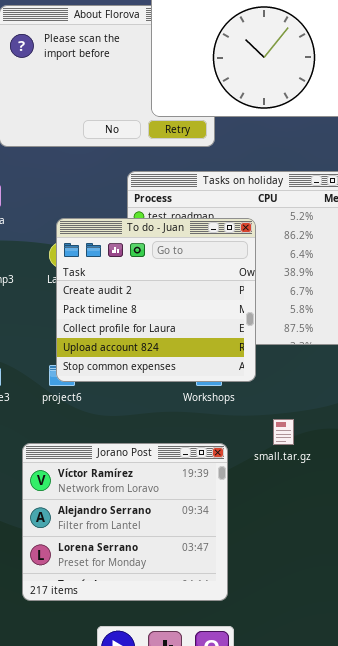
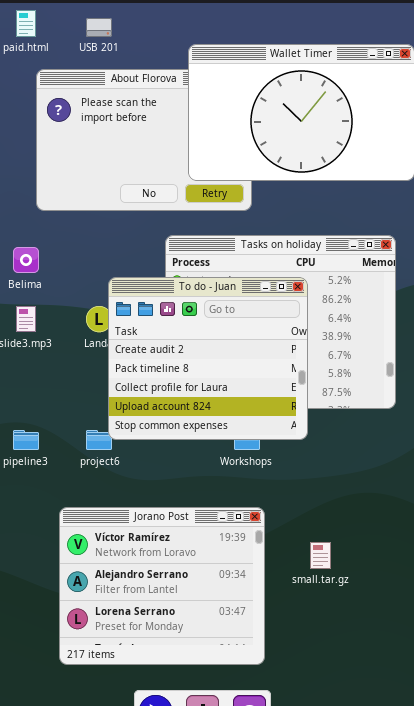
To do - Juan: [56,218,256,382] -> [108,277,308,440], moved
small.tar.gz: [273,419,294,445] -> [310,542,331,569], moved

